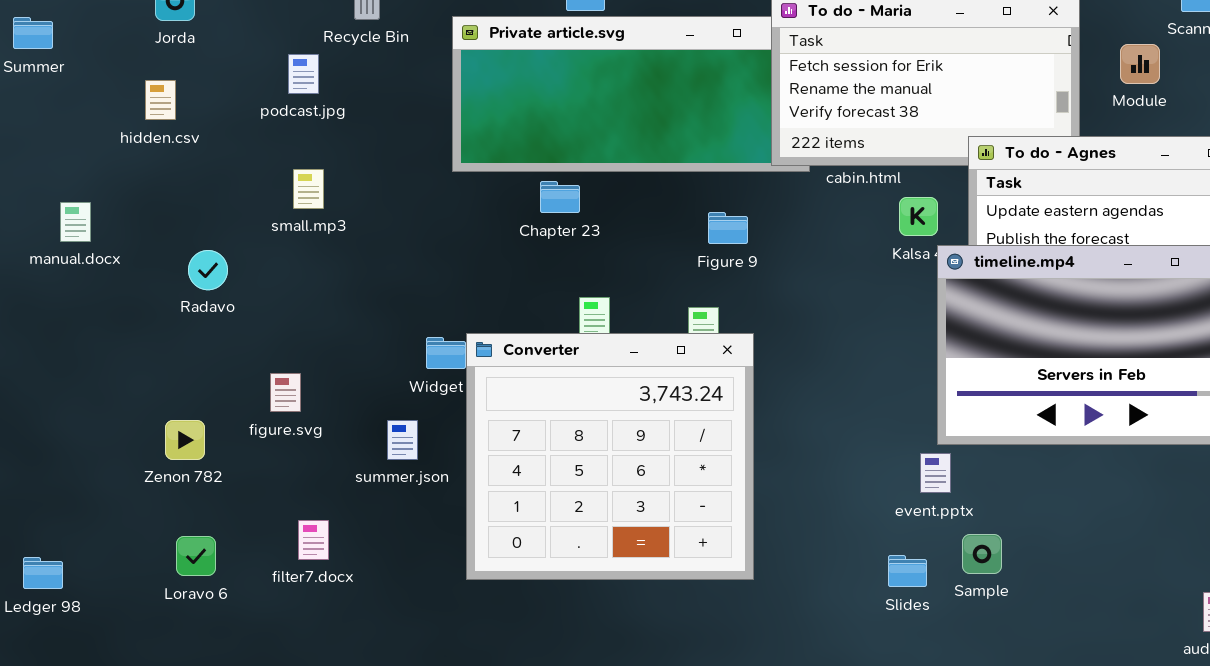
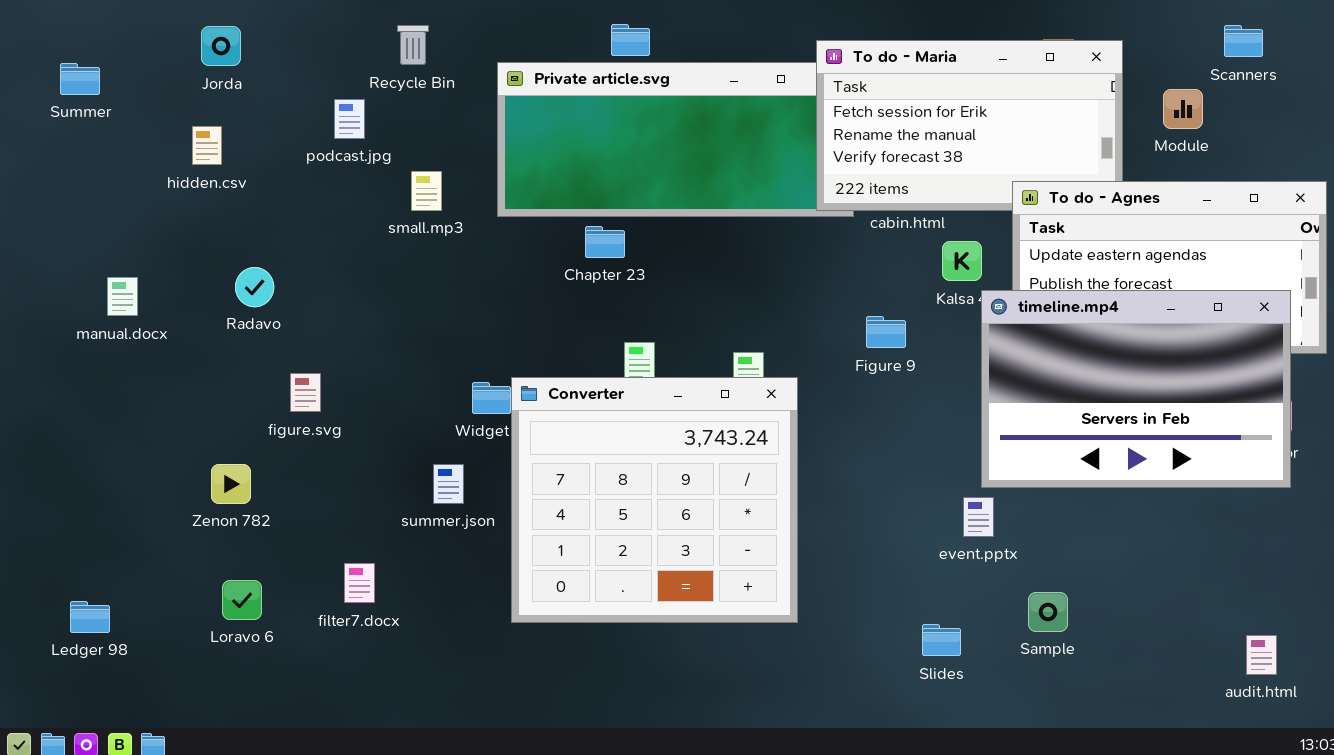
small.mp3: [293,169,324,209] -> [411,171,442,211], moved
manual.docx: [60,202,91,242] -> [107,277,138,316], moved
Figure 9: [708,212,748,244] -> [866,316,906,348], moved
Radavo: [188,250,228,290] -> [235,267,274,307], moved
figure.svg: [270,373,301,412] -> [290,373,321,412], moved
Sample: [962,534,1002,574] -> [1028,592,1068,632], moved
Slides: [888,555,927,587] -> [922,624,961,656], moved

